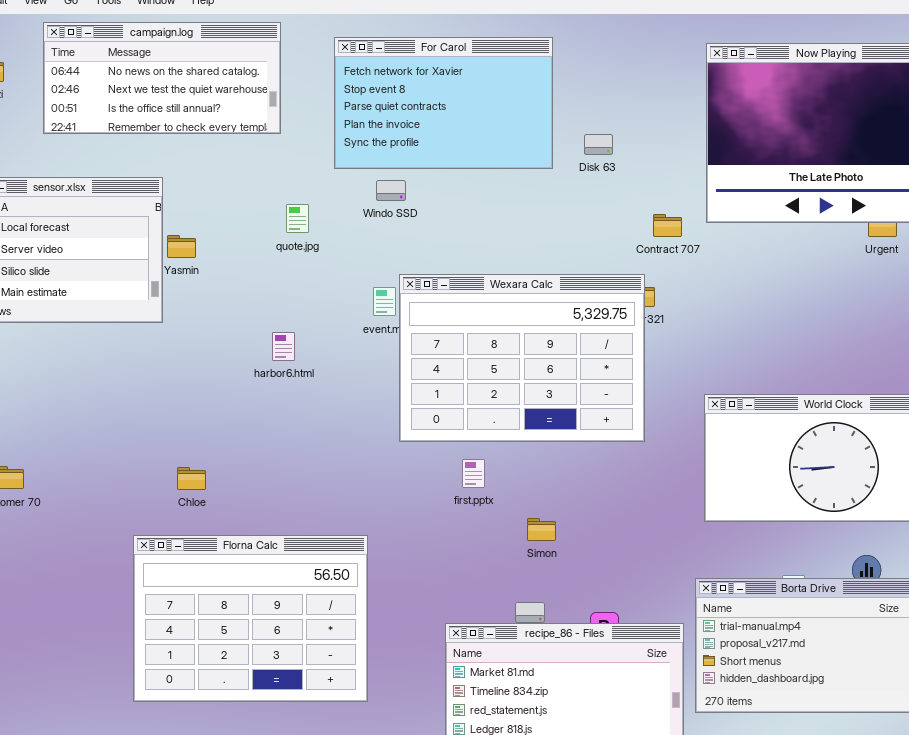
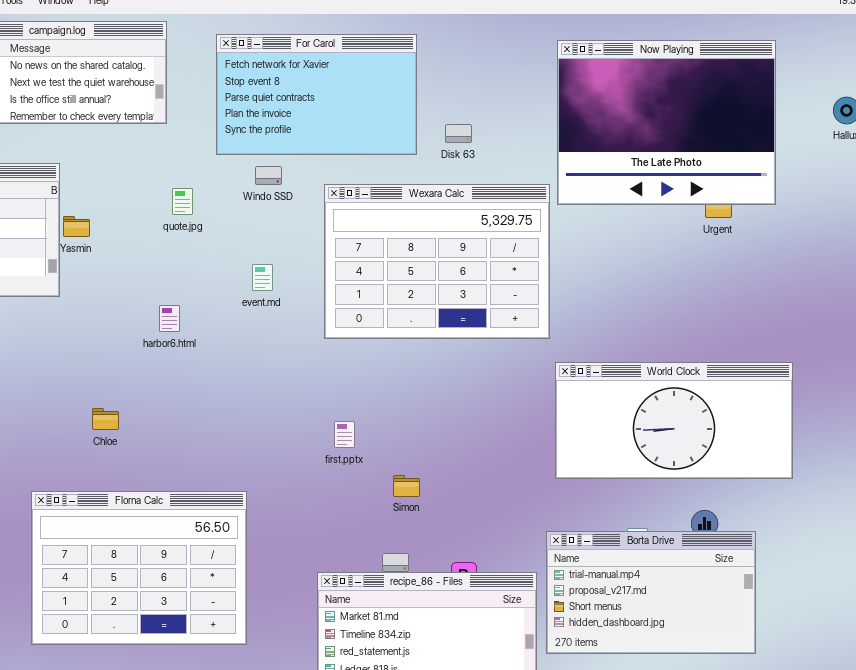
Wexara Calc: [399,274,645,442] -> [324,184,550,339], moved
Chloe: [177,467,206,490] -> [92,408,119,430], moved

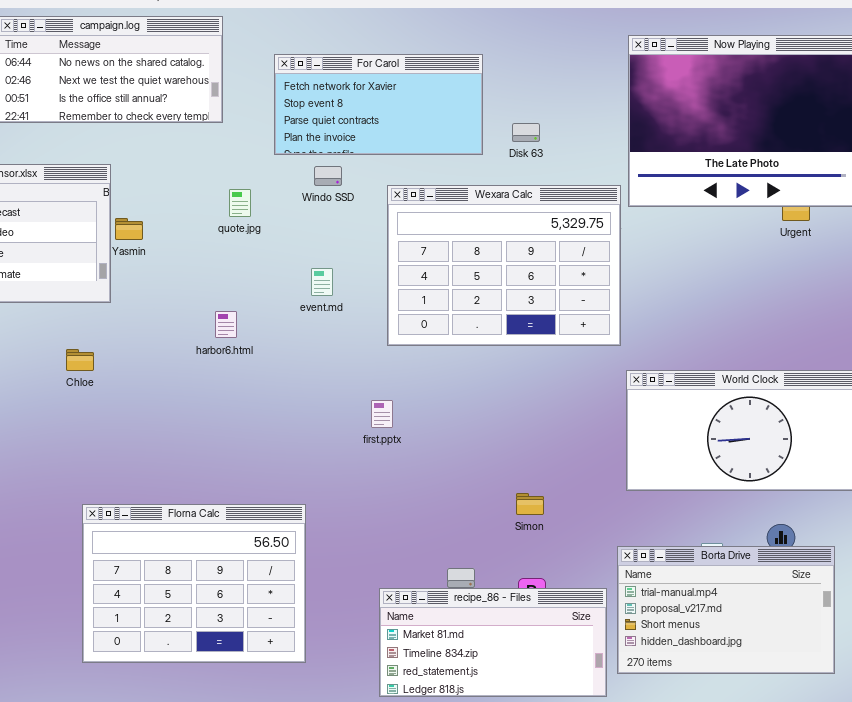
For Carol: [216,34,417,155] -> [274,54,483,155], resized
Chloe: [92,408,119,430] -> [66,349,94,371], moved
first.pptx: [334,421,355,448] -> [371,400,393,428], moved
Simon: [393,475,420,497] -> [516,493,544,515], moved

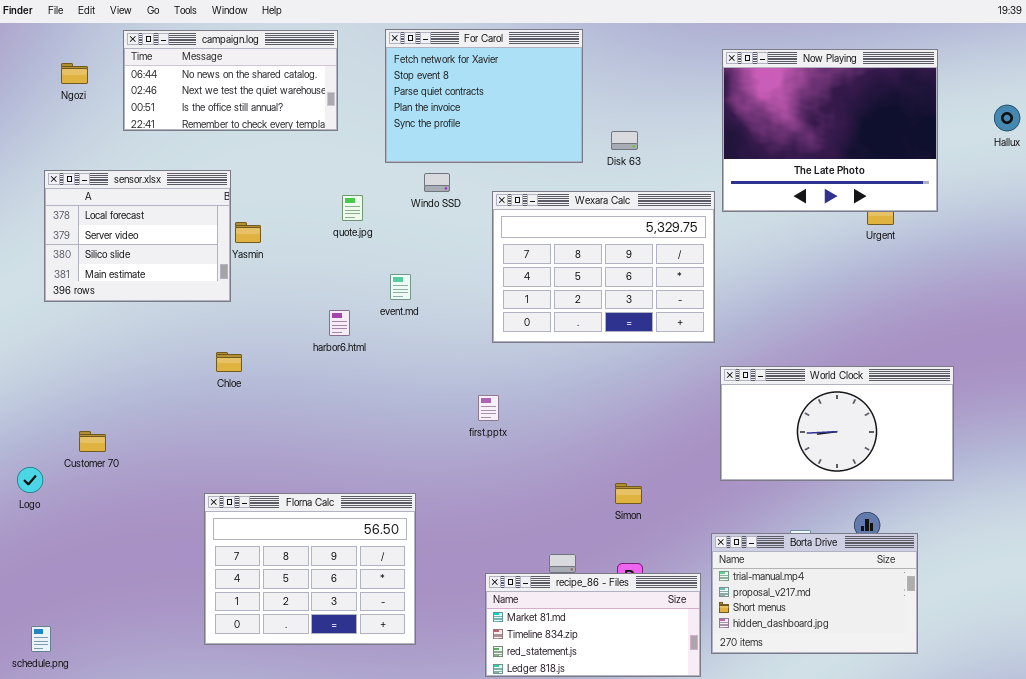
For Carol: [274,54,483,155] -> [385,29,583,163], resized
event.md: [311,268,333,296] -> [390,274,411,300], moved
Chloe: [66,349,94,371] -> [216,352,242,372], moved

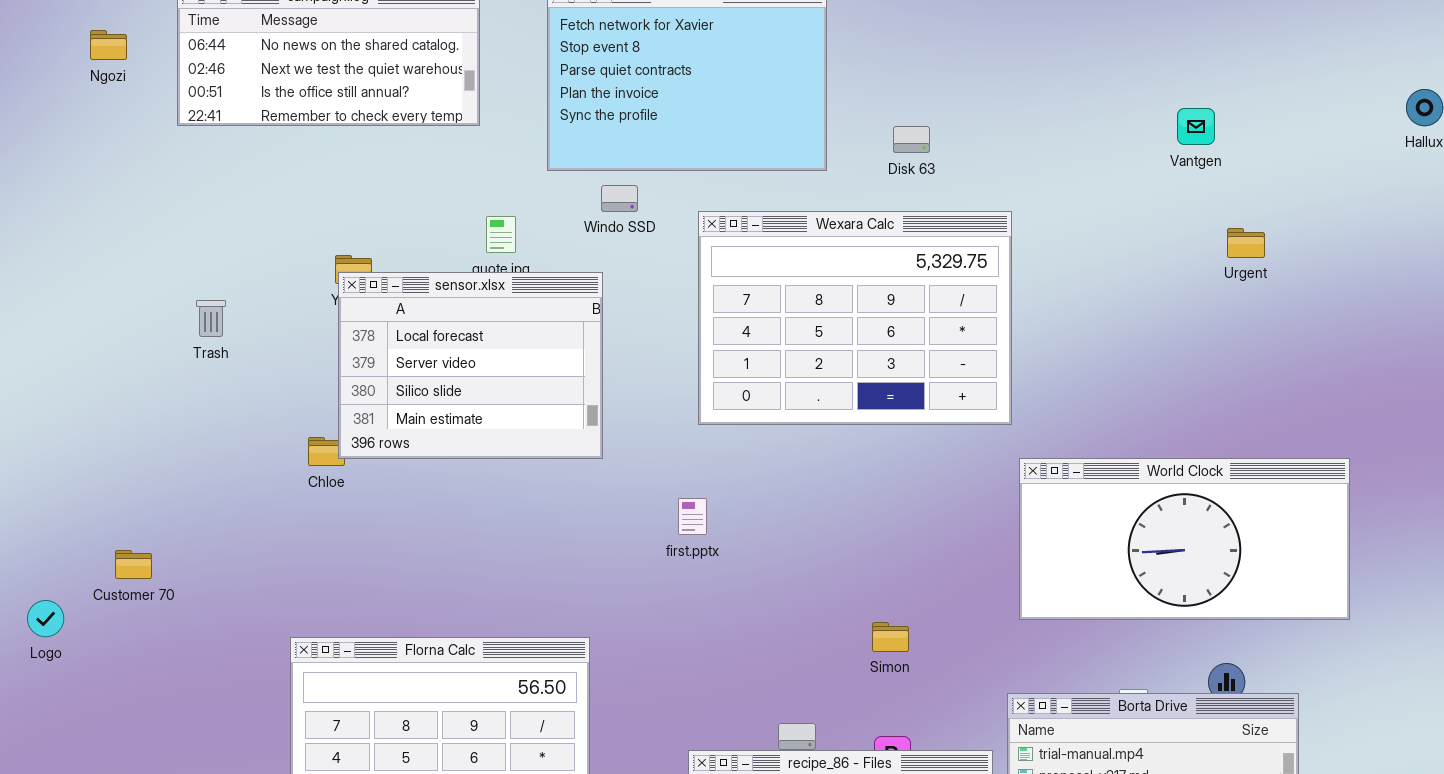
Now Playing: [722,49,938,212] -> none, closed
Disk 63: [611,131,638,150] -> [893,126,930,153], moved
sensor.xlsx: [44,170,231,302] -> [338,272,603,459], moved

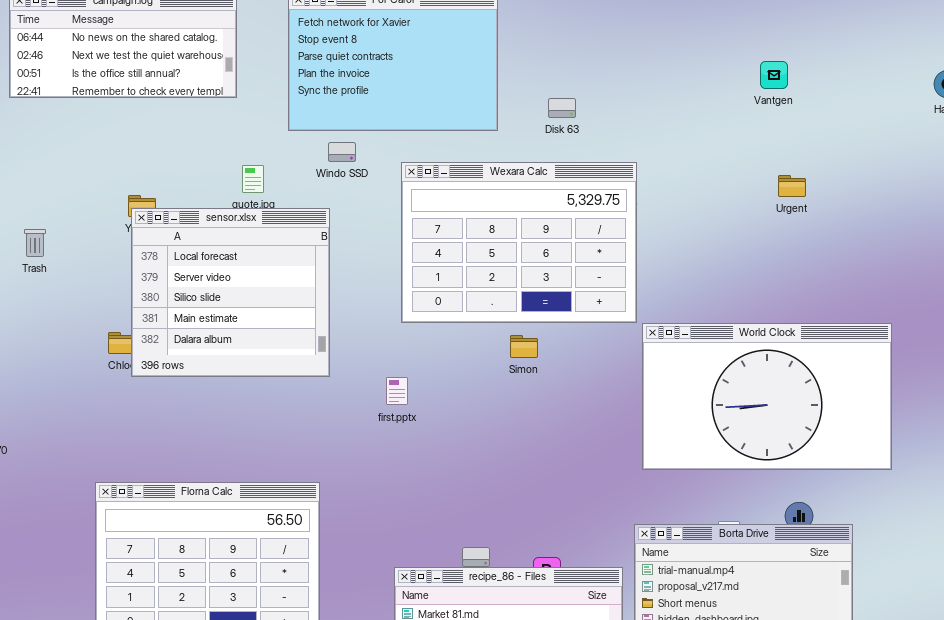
Vantgen: [1177,108,1215,145] -> [760,61,788,89], moved
Urgent: [1227,228,1265,258] -> [778,175,806,197], moved
sensor.xlsx: [338,272,603,459] -> [131,208,330,377], resized
World Clock: [1019,458,1350,620] -> [642,323,892,470], resized
Simon: [872,622,909,652] -> [510,335,538,358], moved

